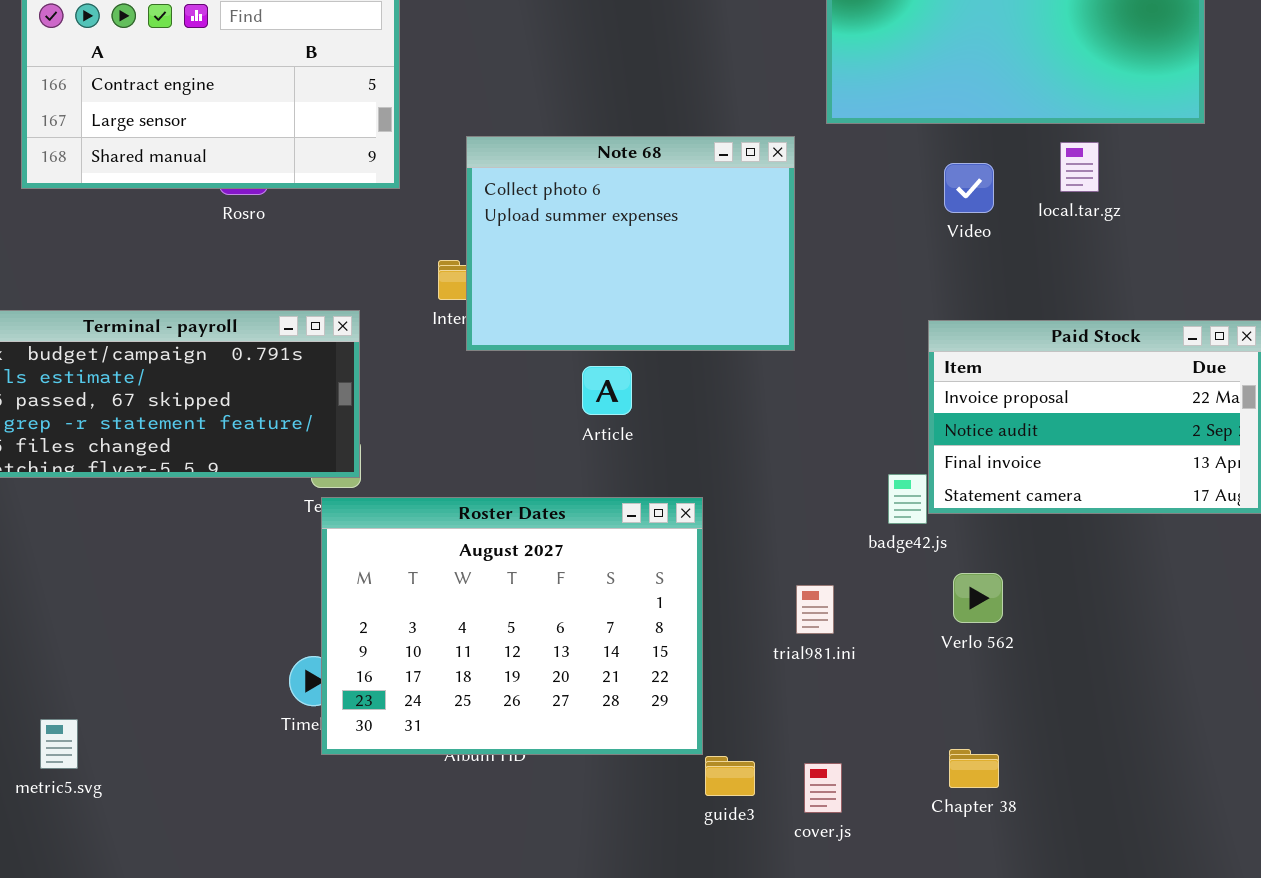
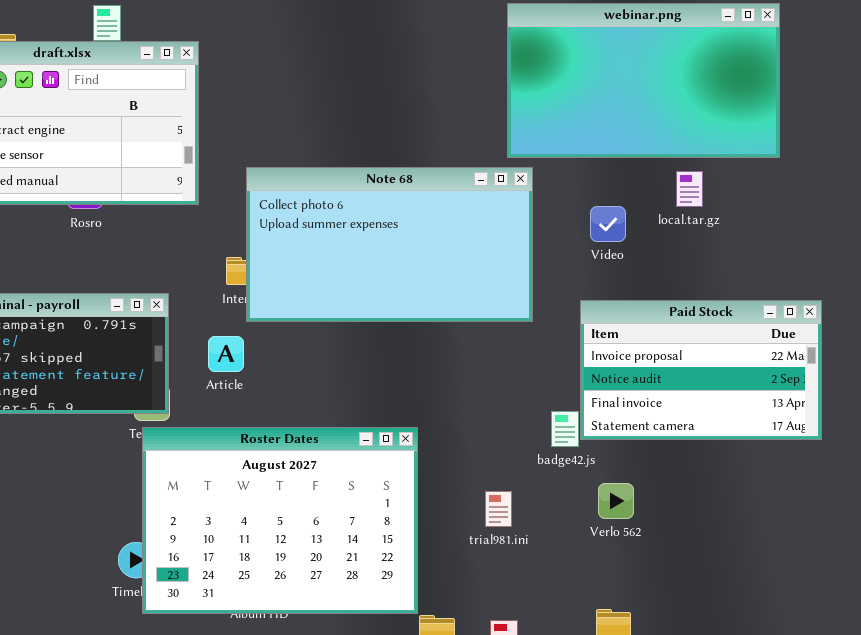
Note 68: [466,136,795,351] -> [246,167,533,322], resized
Video: [944,163,994,213] -> [590,206,626,242], moved
Article: [582,366,632,415] -> [208,336,244,372], moved

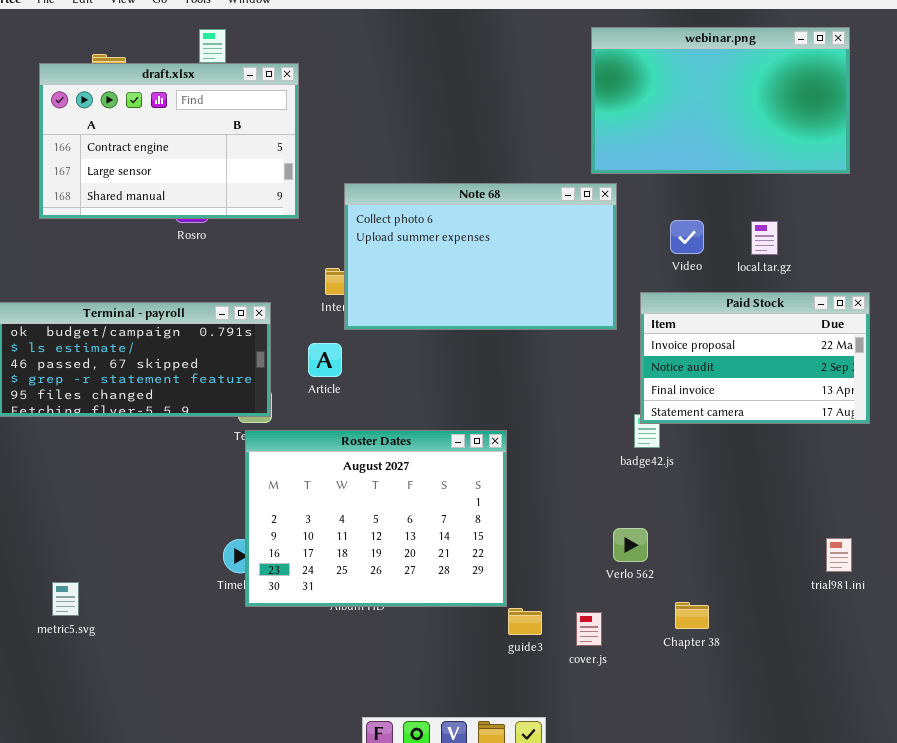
local.tar.gz: [676,171,703,207] -> [751,221,778,255], moved
Paid Stock: [580,300,822,440] -> [640,292,870,424], moved
Verlo 562: [598,483,634,519] -> [613,528,648,562], moved
trial981.ini: [485,491,512,527] -> [826,538,852,572], moved

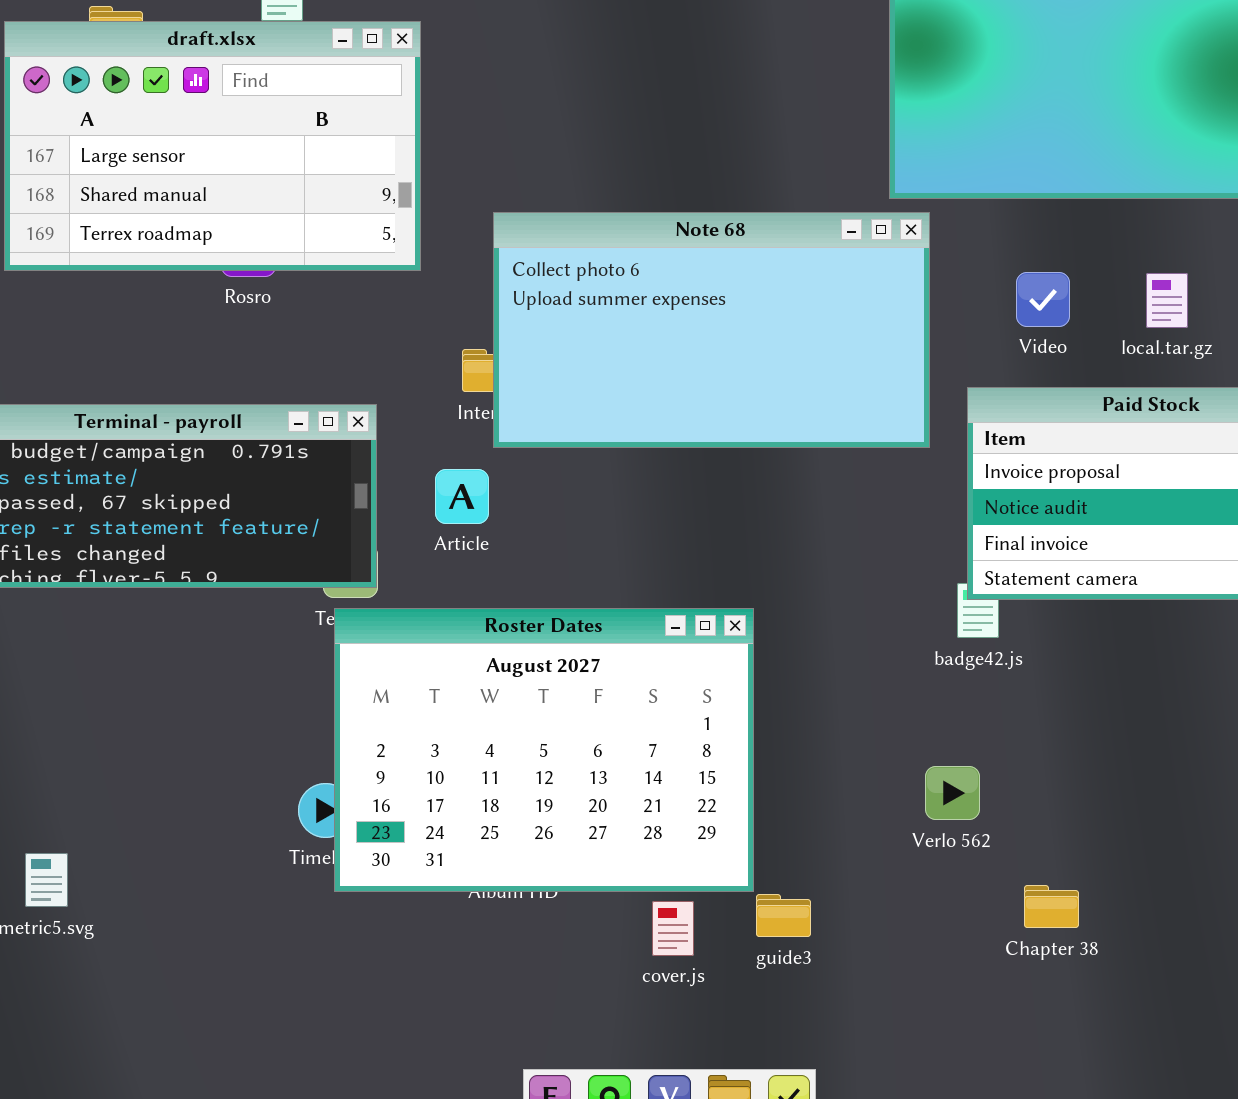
draft.xlsx: [39,63,299,219] -> [4,21,421,271], scrolled down 1 row
cover.js: [576,612,602,646] -> [652,901,694,956], moved

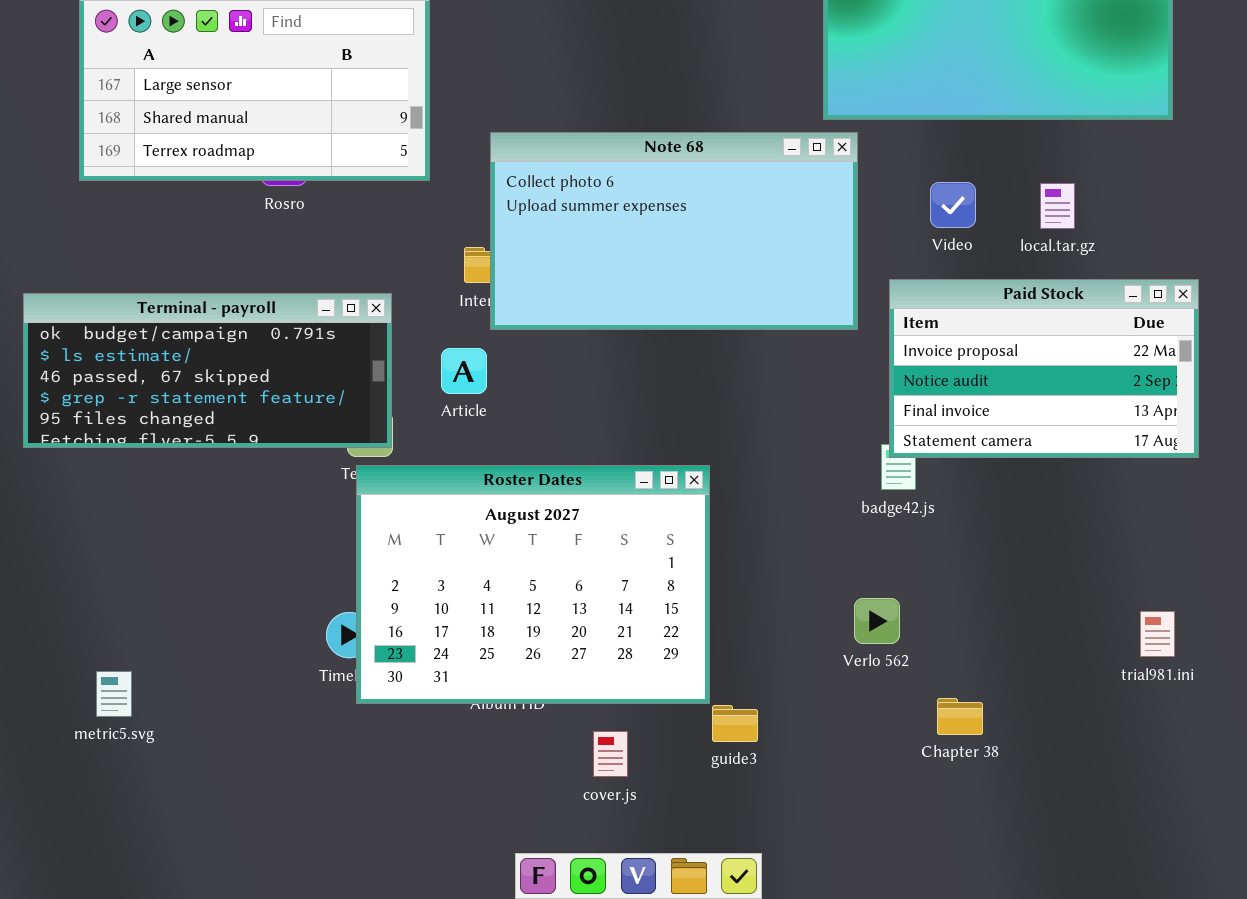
cover.js: [652,901,694,956] -> [593,731,628,777], moved

